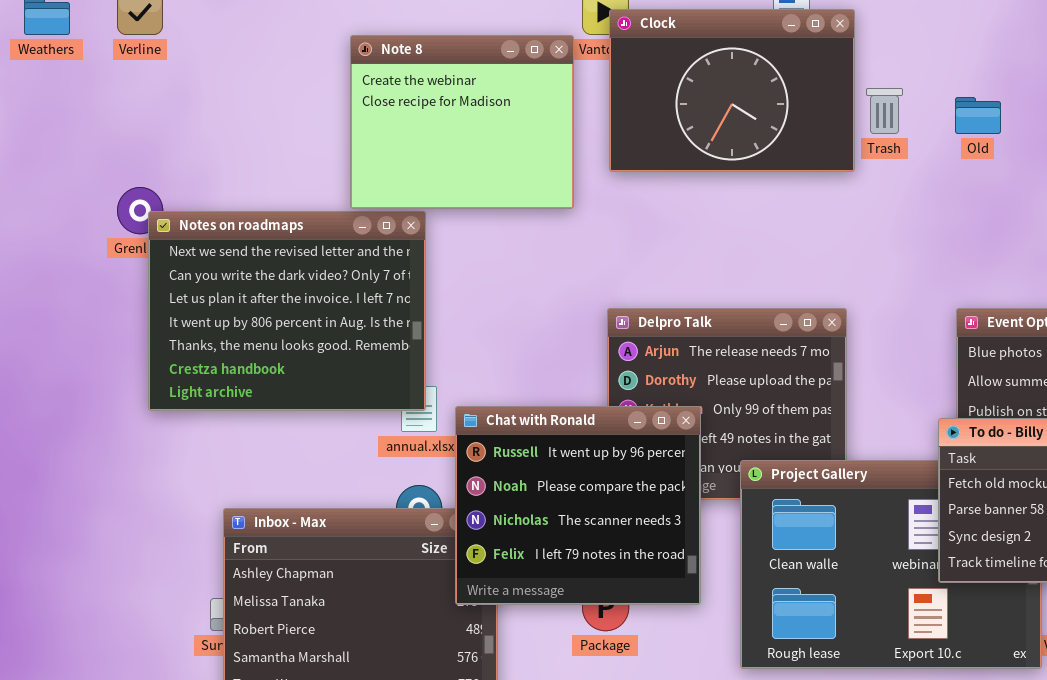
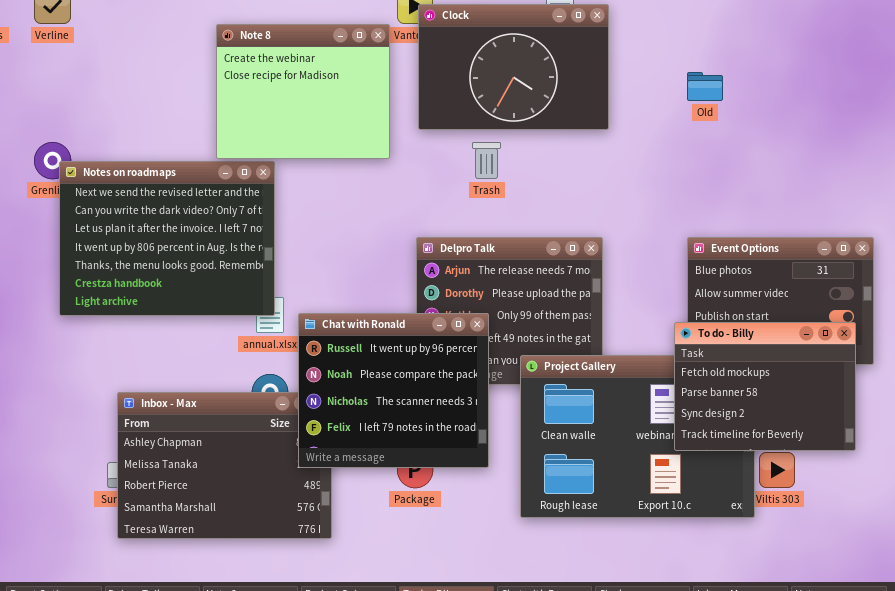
Trash: [866,88,903,134] -> [472,142,501,179], moved

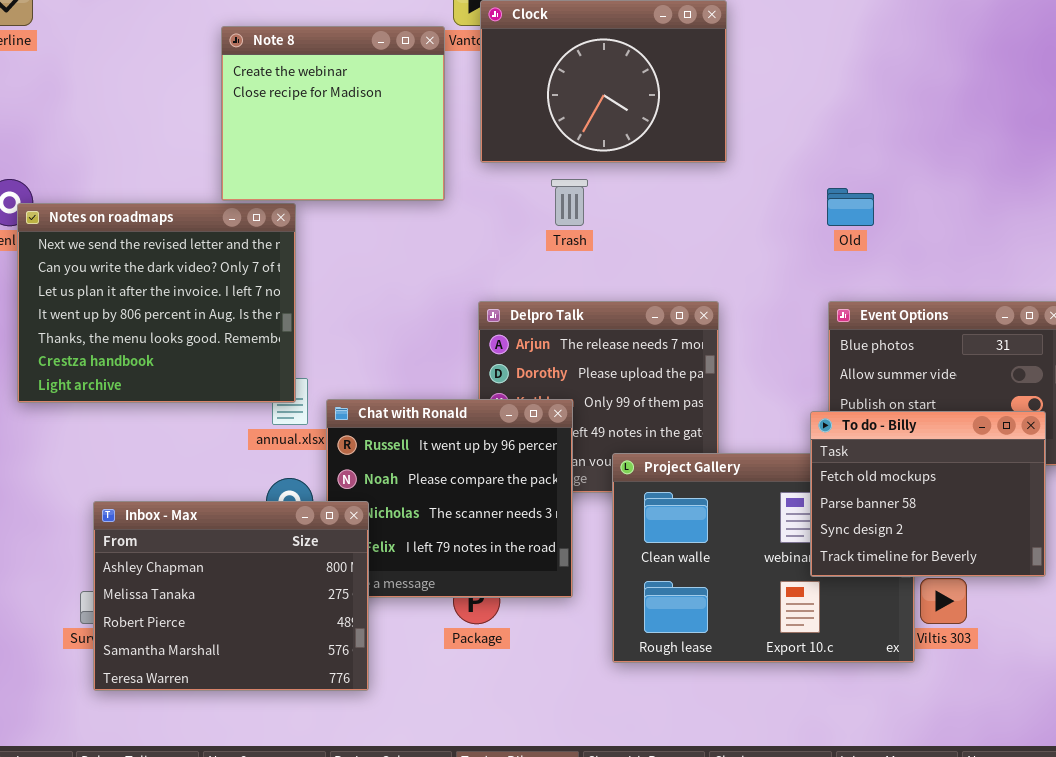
Old: [687,72,723,101] -> [827,188,874,226], moved
Inbox - Max: [117,392,332,539] -> [93,501,369,691], raised

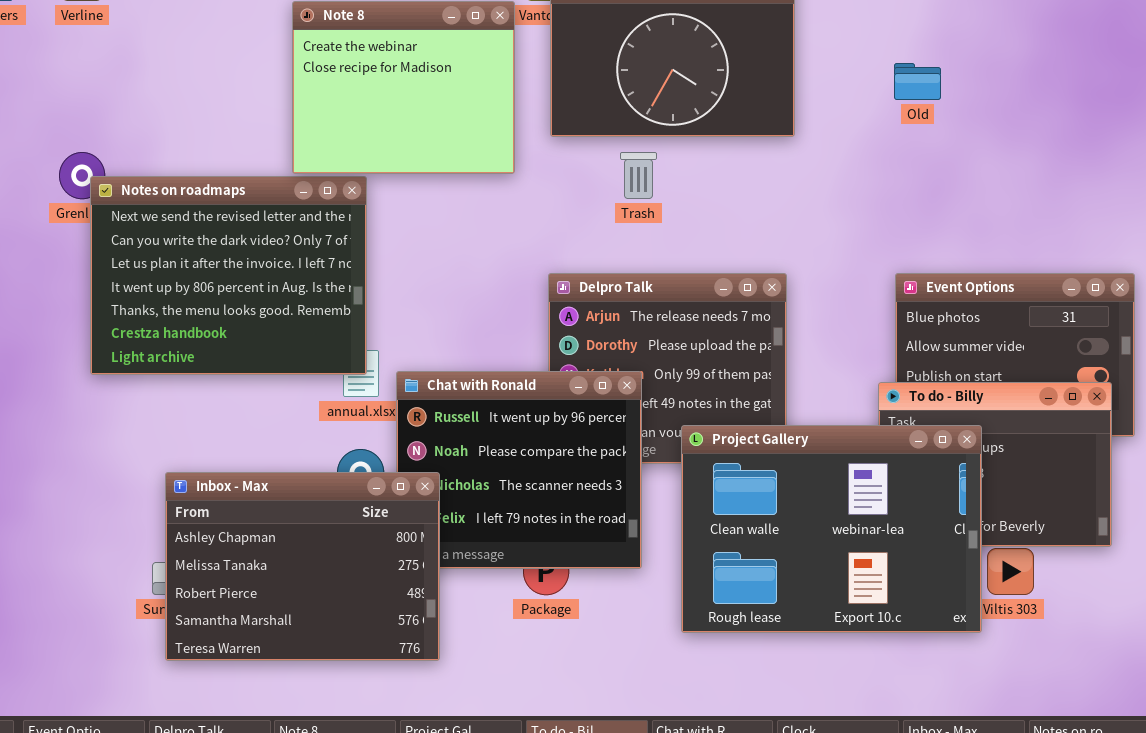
Old: [827,188,874,226] -> [894,63,941,100], moved
Project Gallery: [612,453,915,663] -> [681,425,982,633], raised

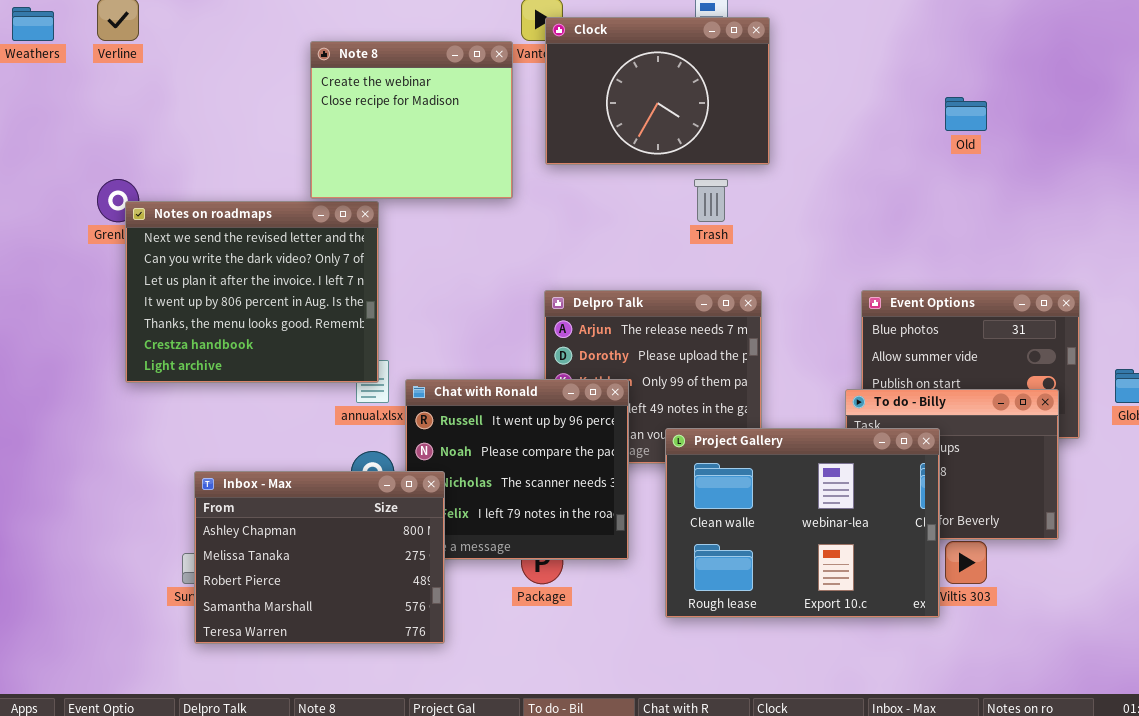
Old: [894,63,941,100] -> [945,97,987,131], moved
Trash: [620,152,657,199] -> [694,179,728,222], moved

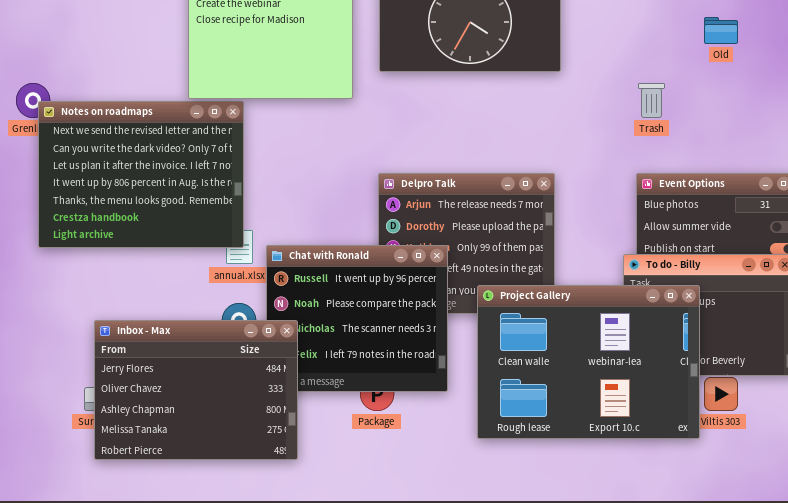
Trash: [694,179,728,222] -> [638,83,665,118], moved
Inbox - Max: [194,471,445,644] -> [94,320,298,460], scrolled up 2 rows

